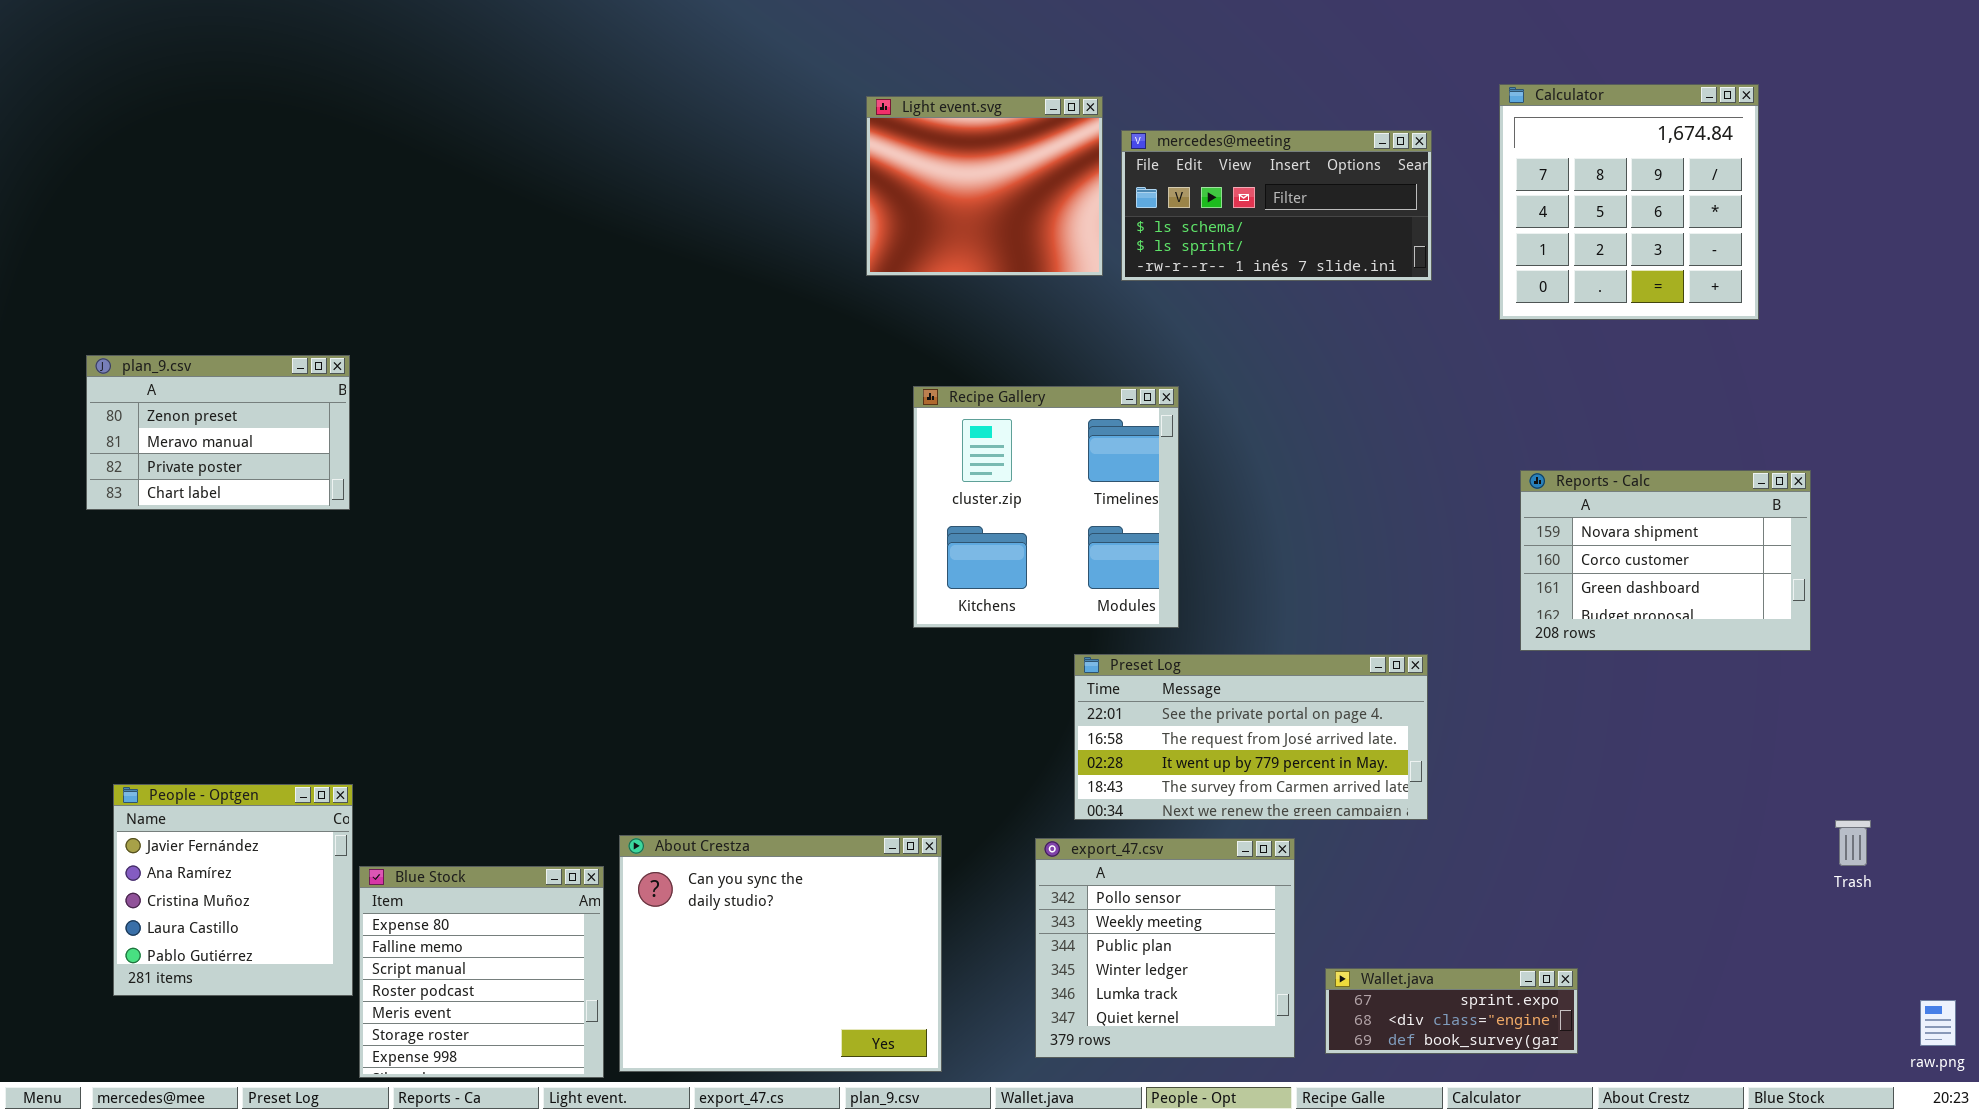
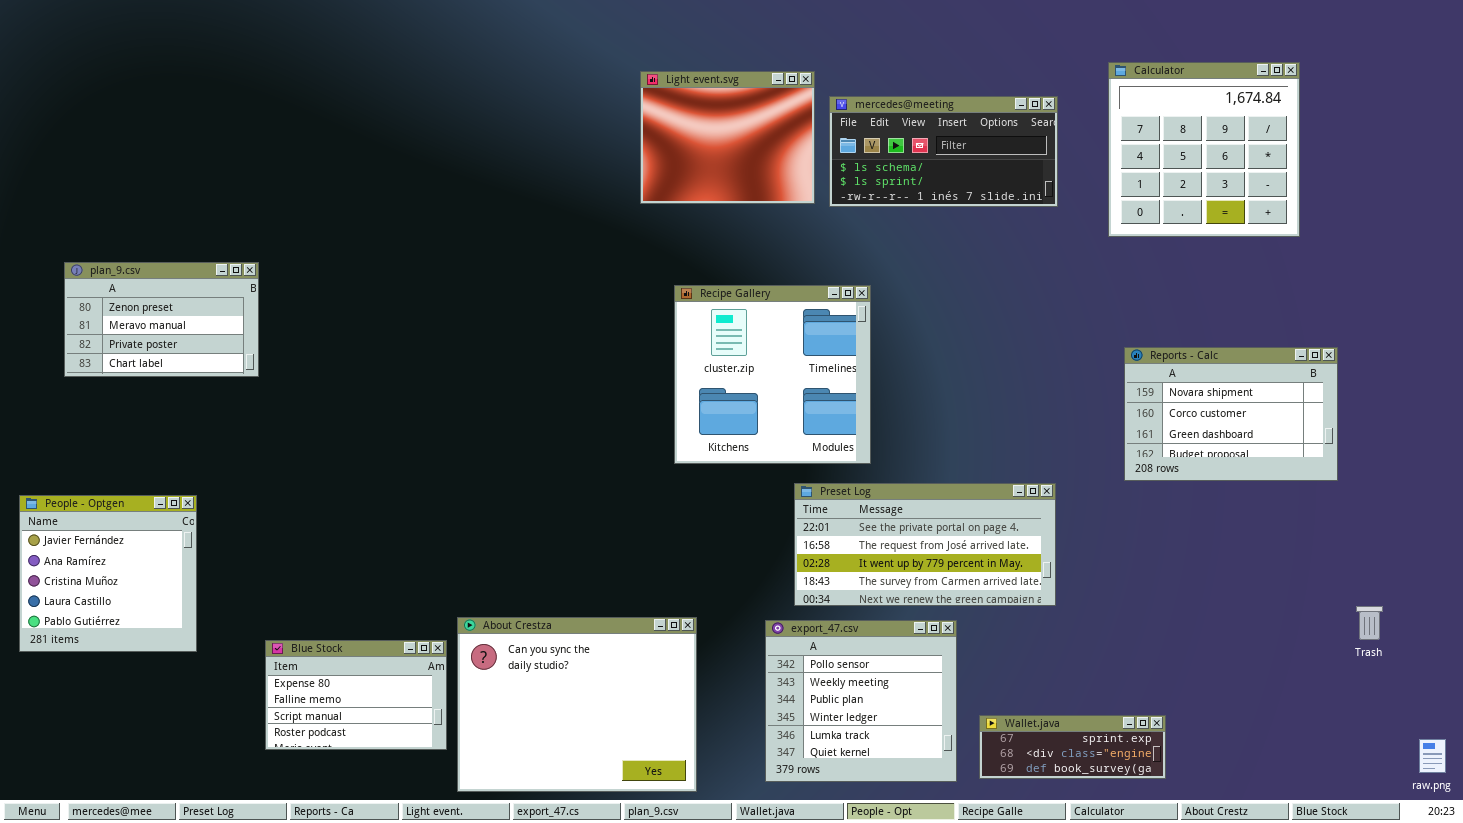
People - Optgen: [113,784,353,996] -> [19,495,197,652], moved
Blue Stock: [359,866,604,1078] -> [265,640,447,750], resized

